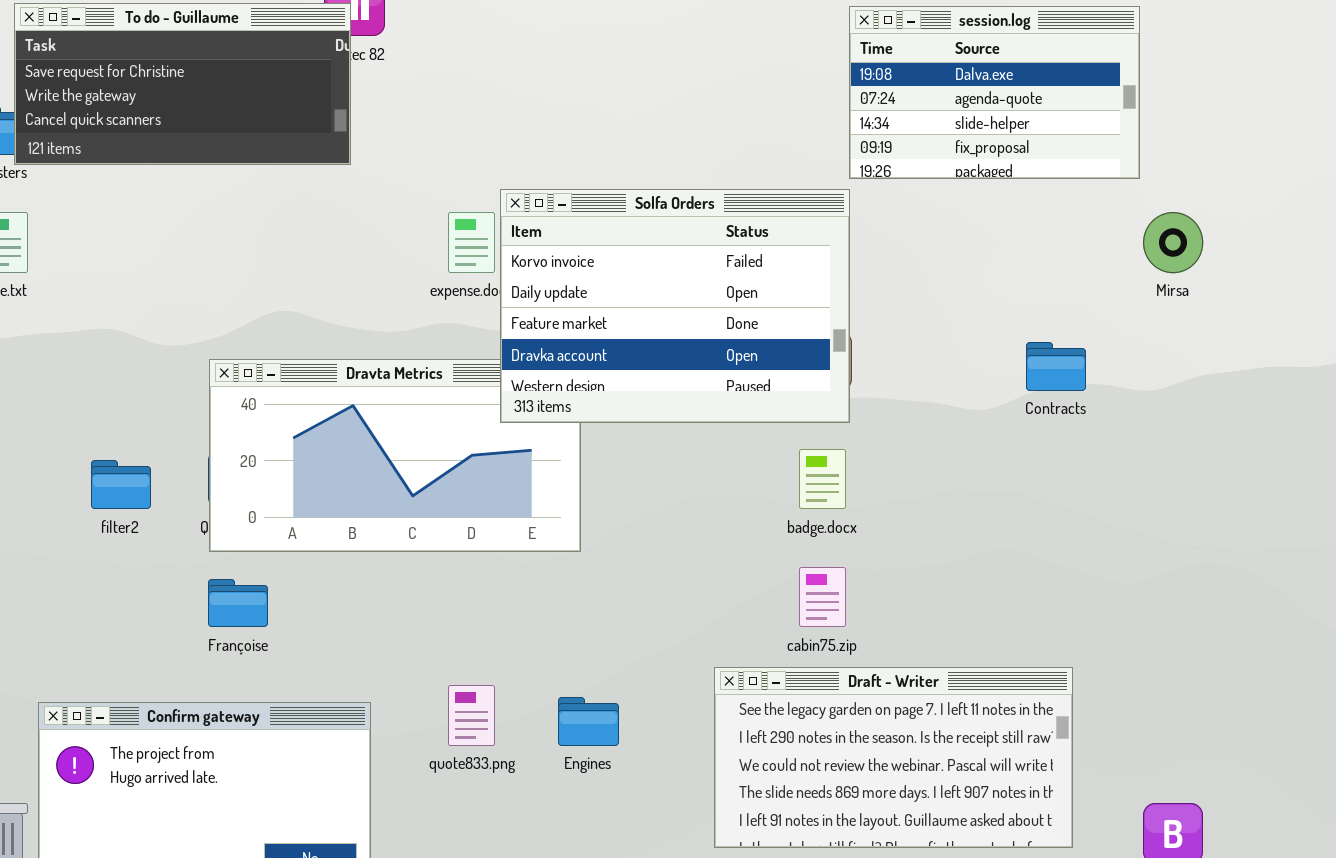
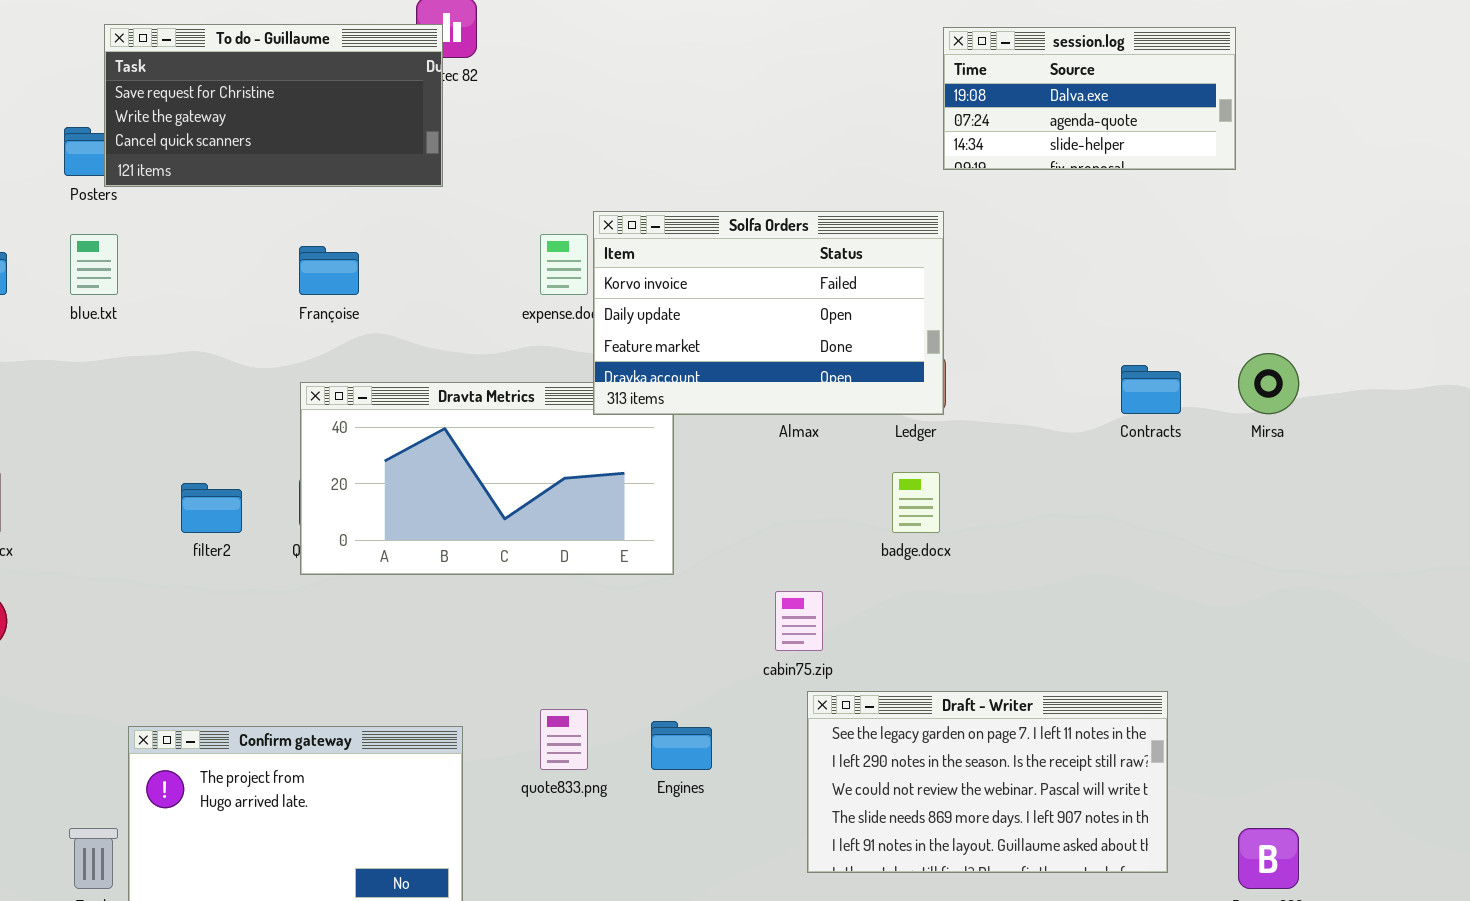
session.log: [849,6,1140,179] -> [943,27,1236,170], resized
Solfa Orders: [500,189,850,423] -> [593,211,944,415], resized
Mirsa: [1143,212,1203,273] -> [1238,353,1299,414], moved
cabin75.zip: [799,567,846,627] -> [775,591,823,651], moved
Françoise: [208,579,268,627] -> [299,246,359,295], moved

